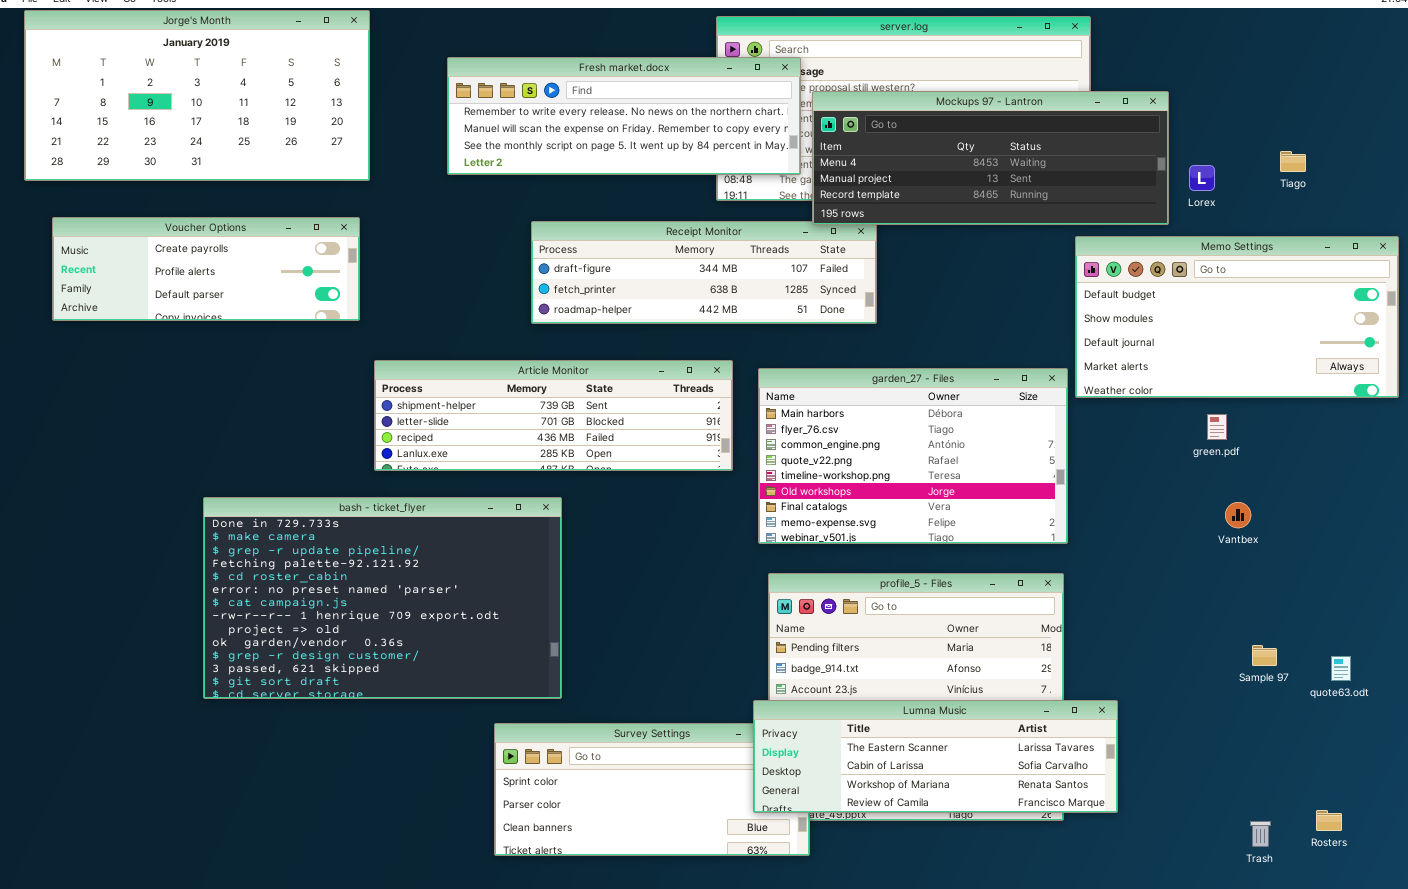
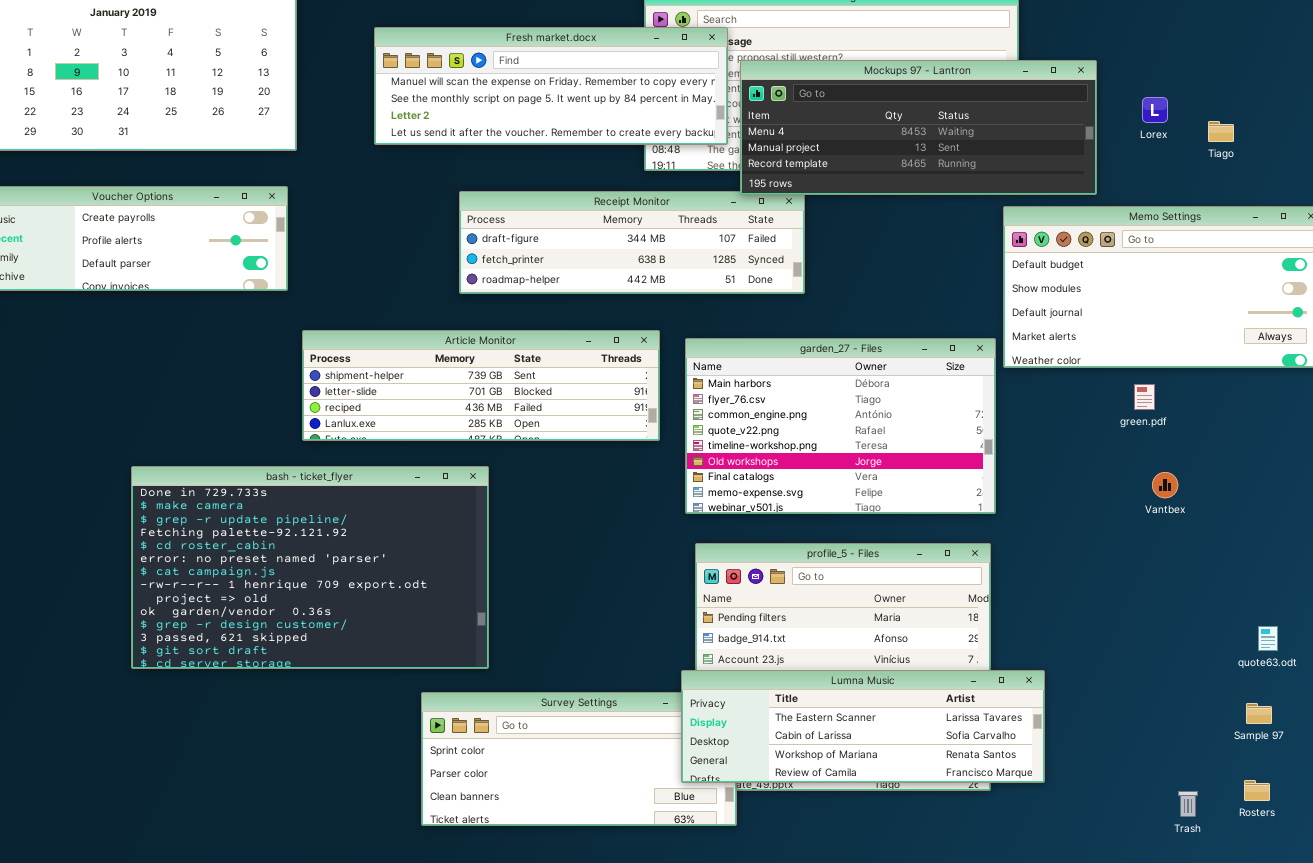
Fresh market.docx: [447,57,801,175] -> [374,27,728,145], scrolled down 1 row
Lorex: [1189,165,1215,191] -> [1142,97,1168,123], moved
Sample 97: [1252,645,1277,666] -> [1246,703,1272,724], moved

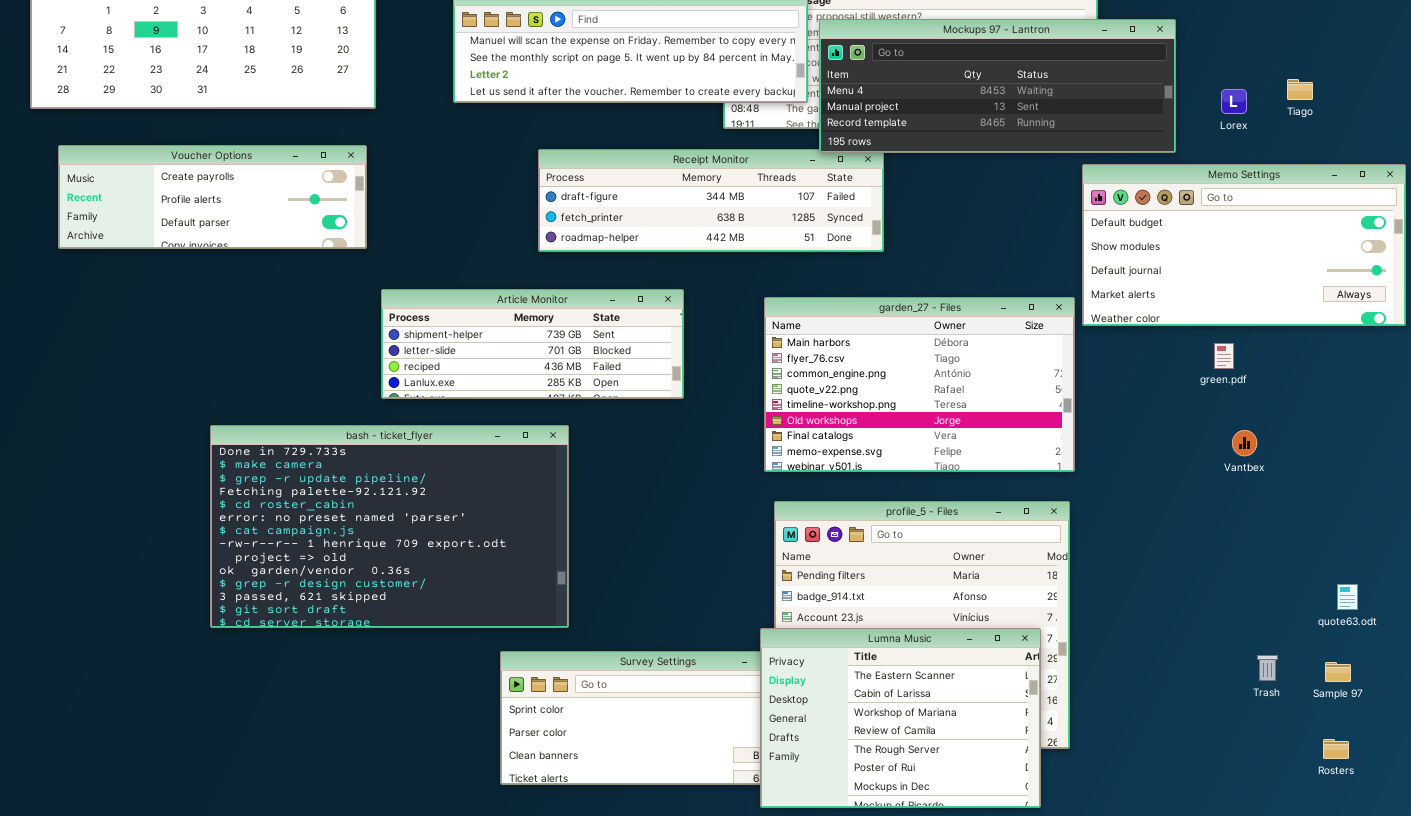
Lorex: [1142,97,1168,123] -> [1221,89,1247,114], moved
Article Monitor: [302,330,660,441] -> [381,289,684,399], resized
Lumna Music: [681,670,1045,783] -> [760,628,1041,808], resized
Trash: [1178,791,1198,817] -> [1257,655,1278,681], moved

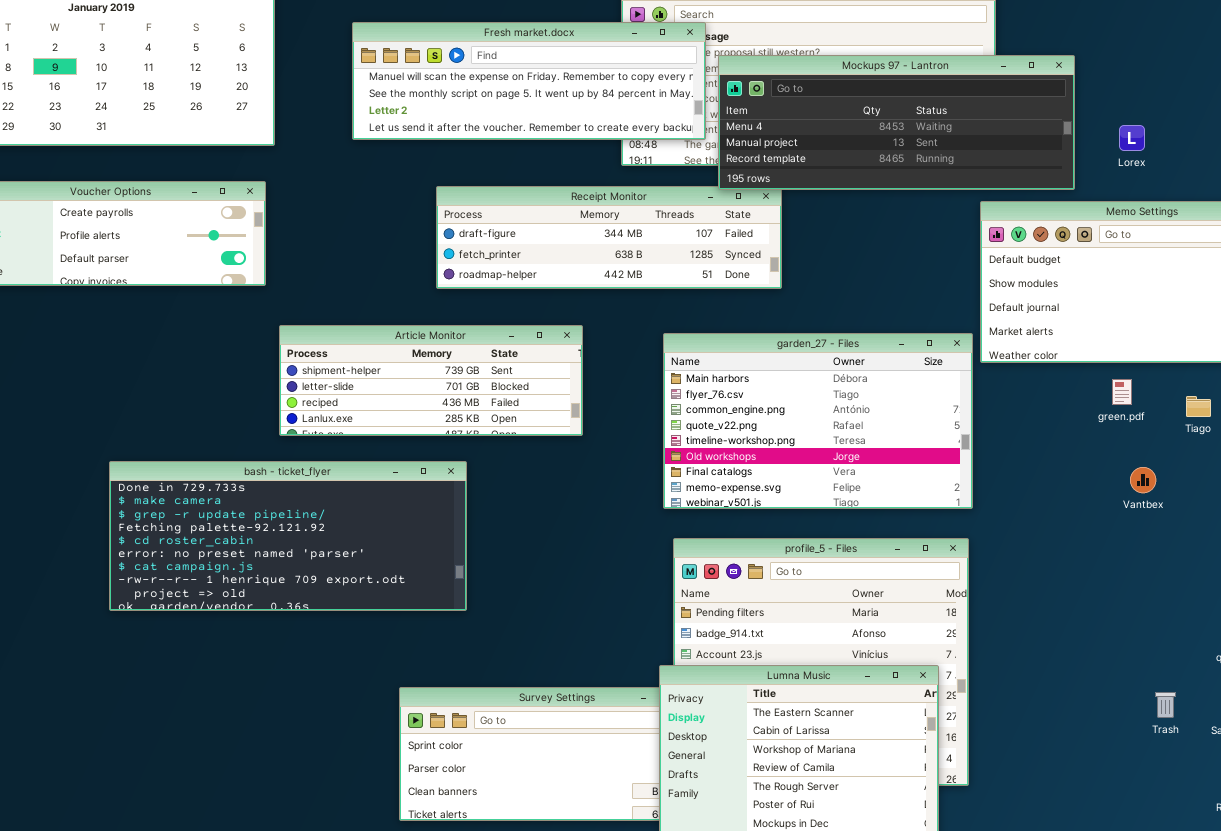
Tiago: [1287,79,1313,100] -> [1186,396,1211,417], moved
bash - ticket_flyer: [210,425,569,628] -> [109,461,467,611], resized

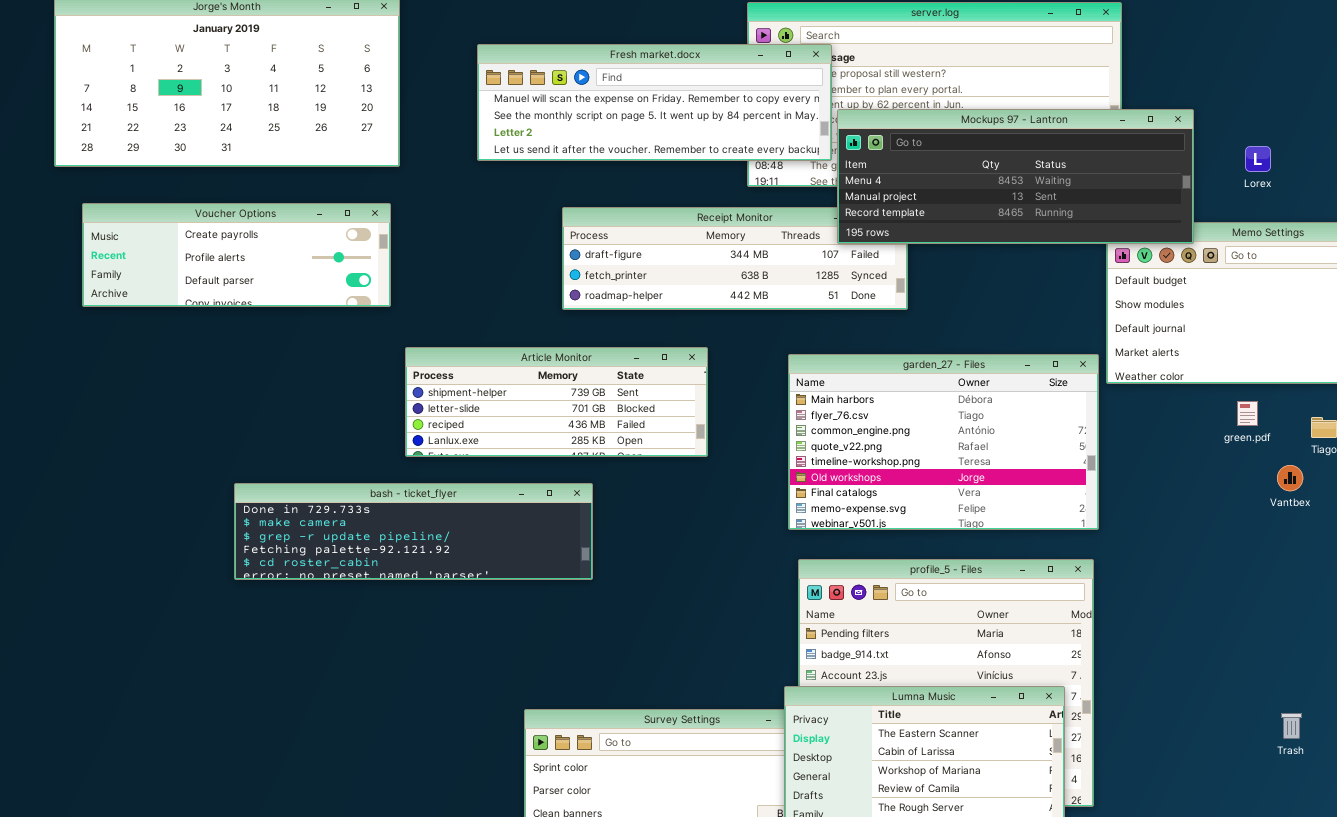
Mockups 97 - Lantron: [718,55,1075,190] -> [837,109,1194,244], moved
bash - ticket_flyer: [109,461,467,611] -> [234,483,593,580], resized
Vantbex: [1130,467,1156,493] -> [1277,465,1303,491], moved

